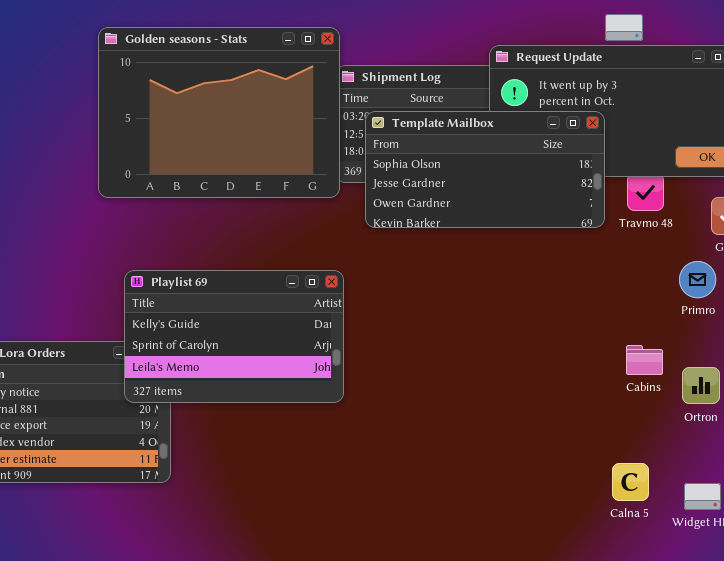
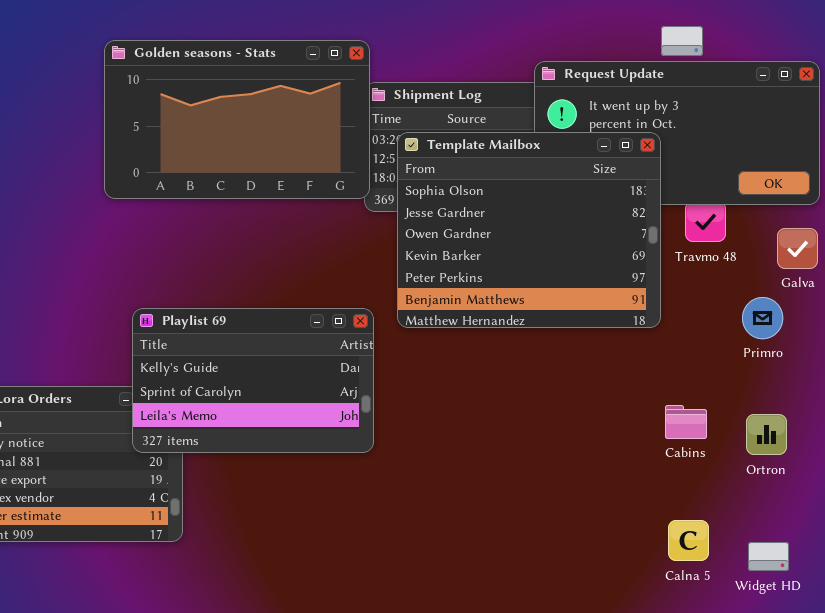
Golden seasons - Stats: [98,27,340,198] -> [104,40,370,199], resized
Template Mailbox: [365,111,605,228] -> [397,132,661,328], resized
Cabins: [626,345,663,375] -> [665,405,707,439], moved

